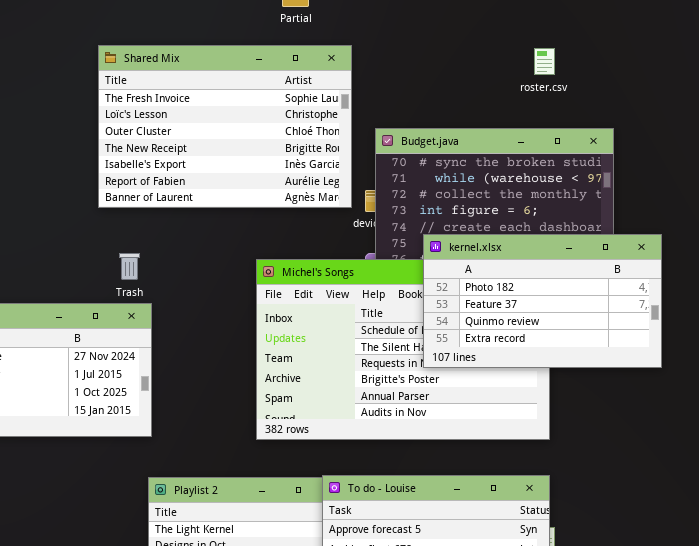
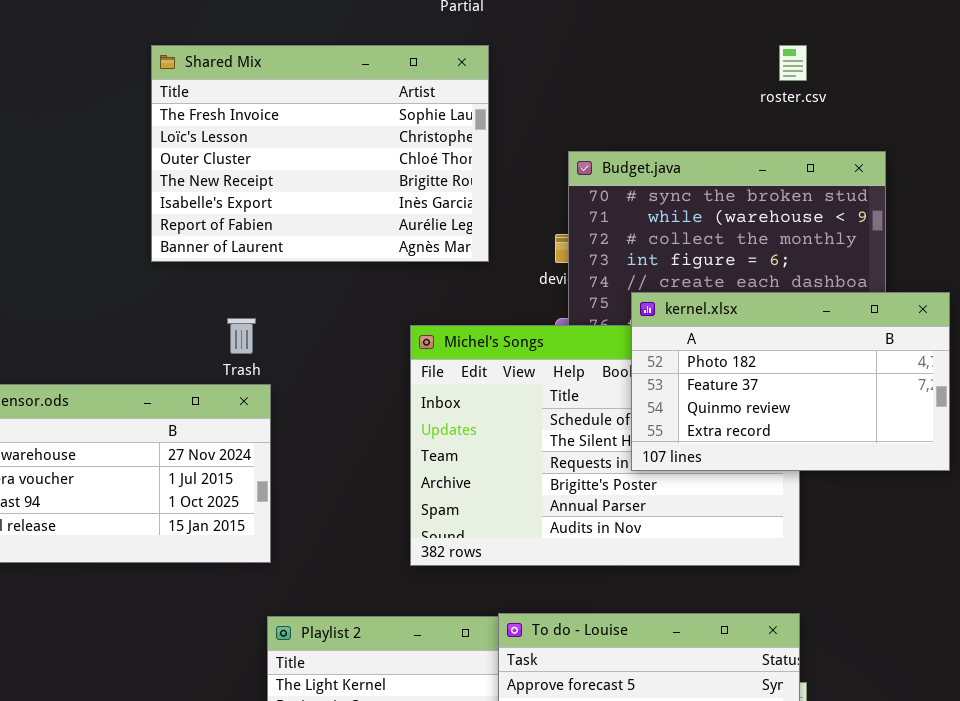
Shared Mix: [98,45,352,208] -> [151,45,489,262], moved

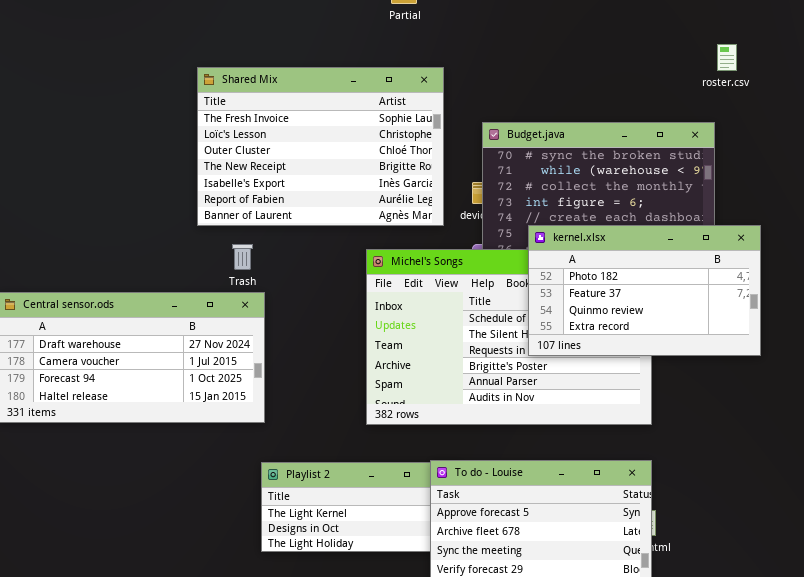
Shared Mix: [151,45,489,262] -> [197,67,444,226], moved
roster.csv: [779,45,807,81] -> [717,44,737,71], moved

